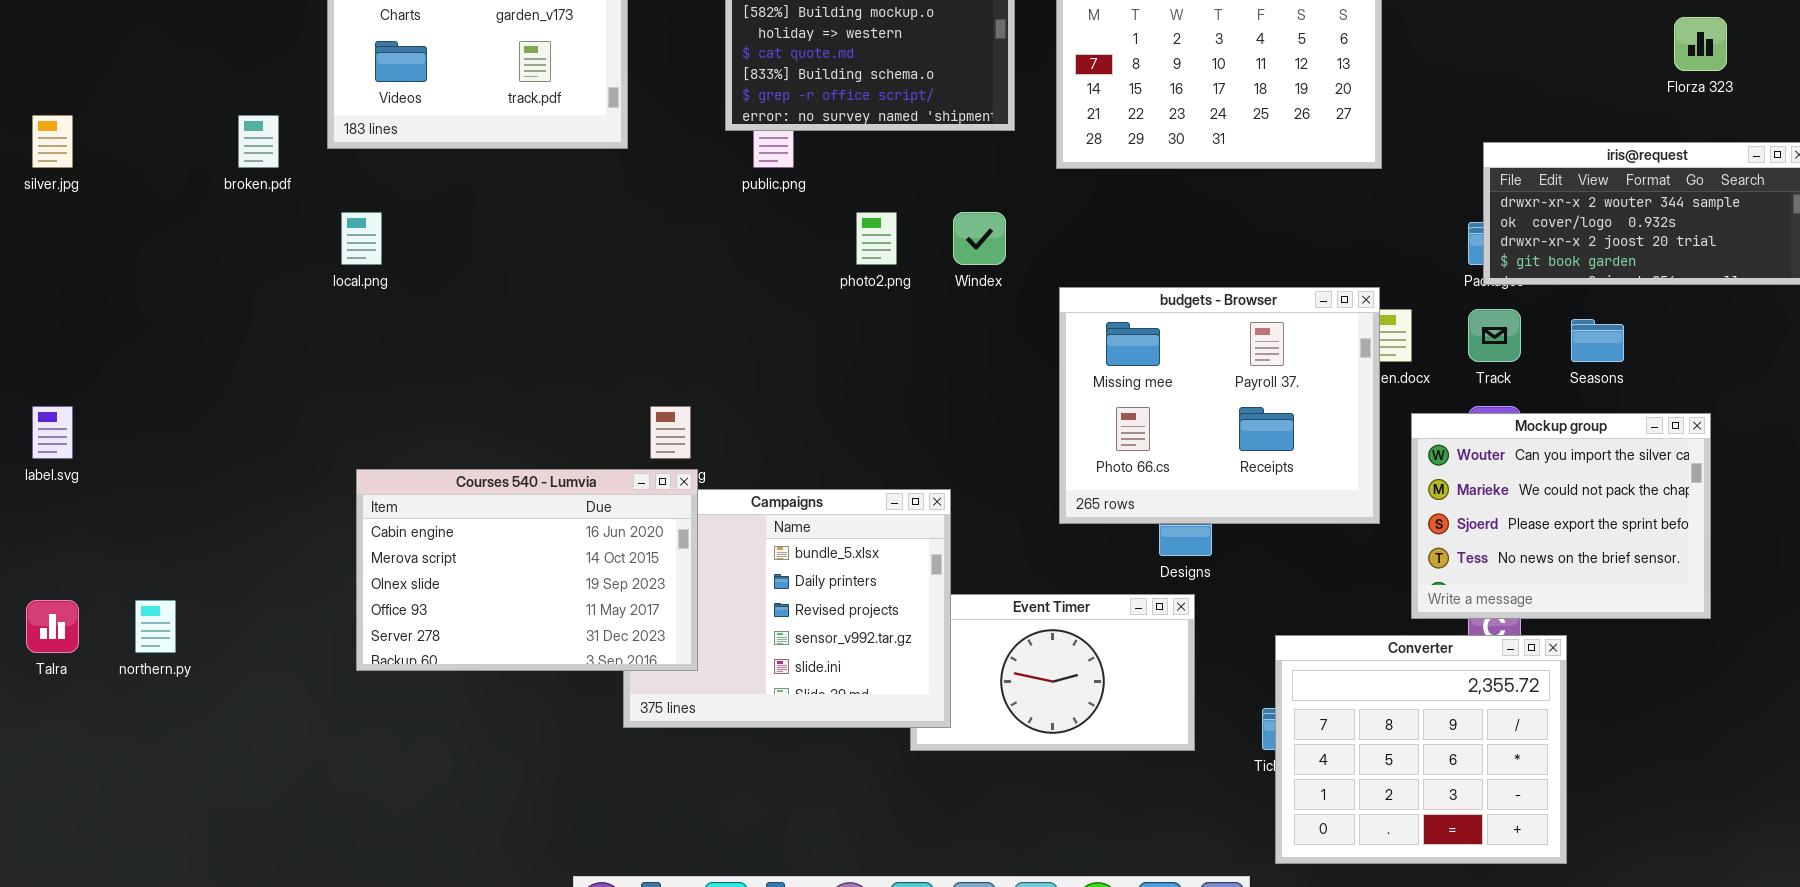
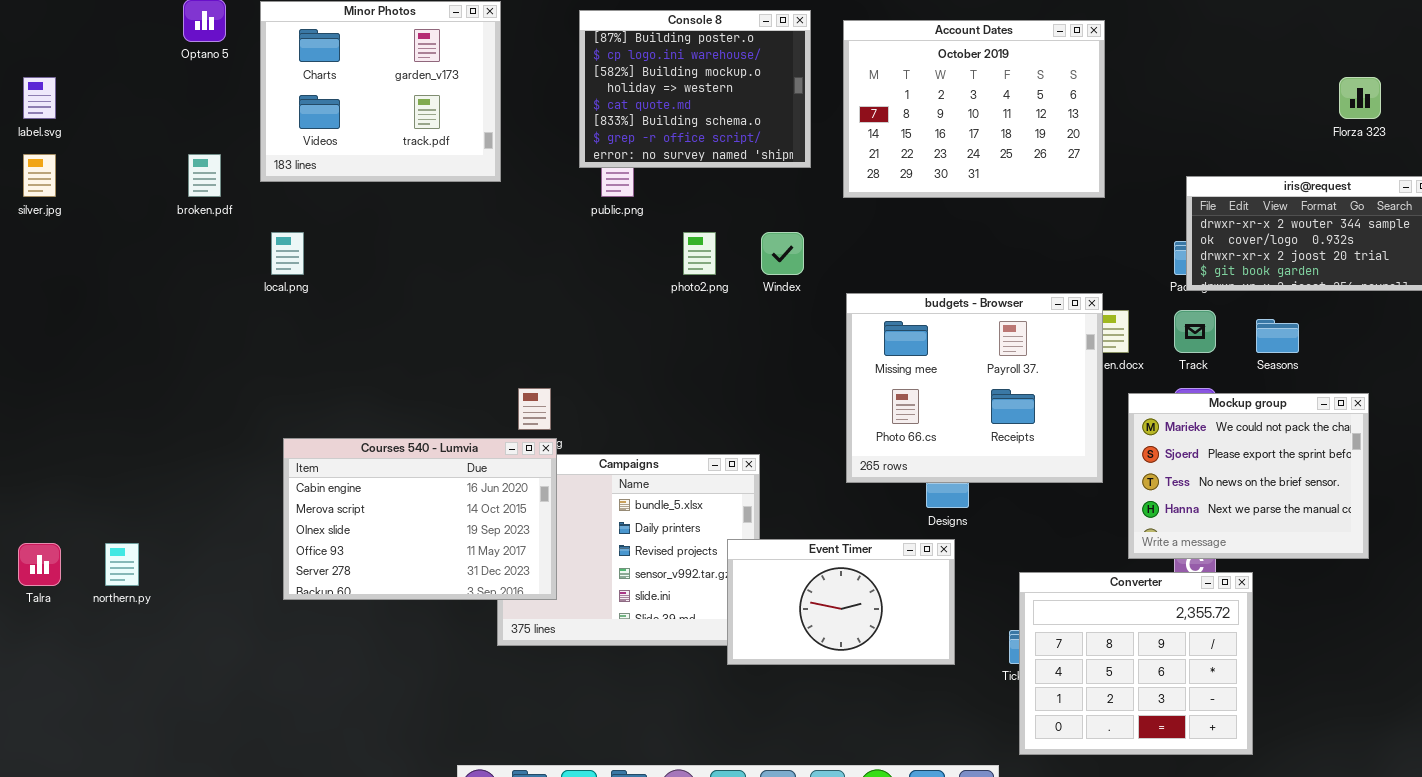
label.svg: [32,406,73,459] -> [23,77,56,119], moved
Mockup group: [1411,413,1711,619] -> [1128,393,1369,559], scrolled down 1 row
Event Timer: [910,594,1195,751] -> [727,539,955,665], raised

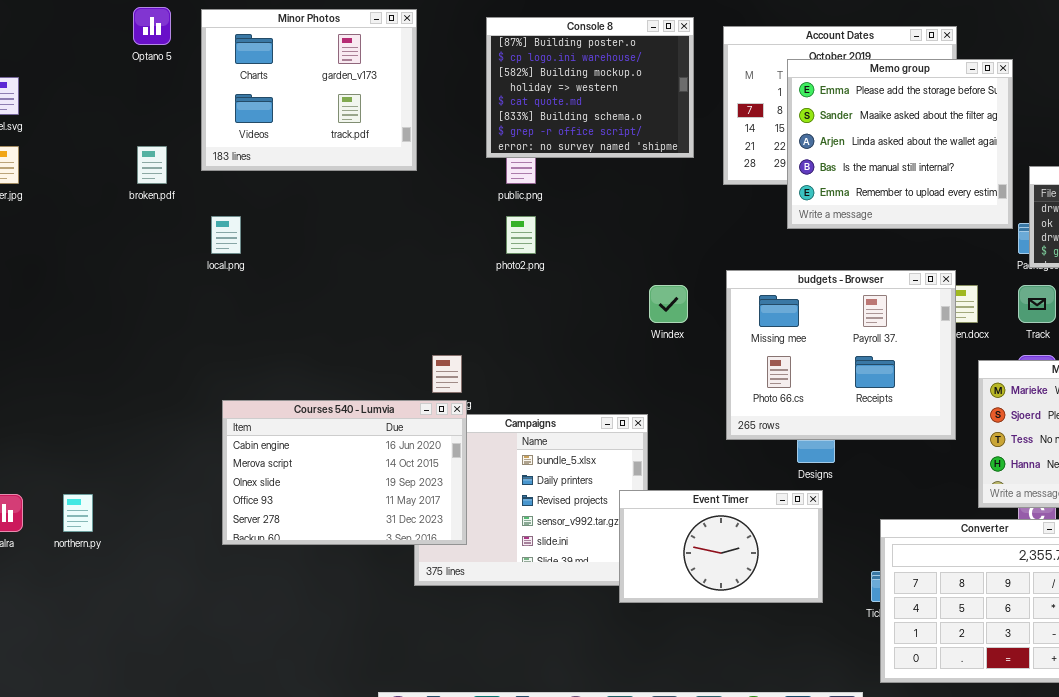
Memo group: none -> [787,59,1013,229], opened
photo2.png: [683,232,716,275] -> [506,216,536,254], moved
Windex: [761,232,804,275] -> [649,285,688,323], moved

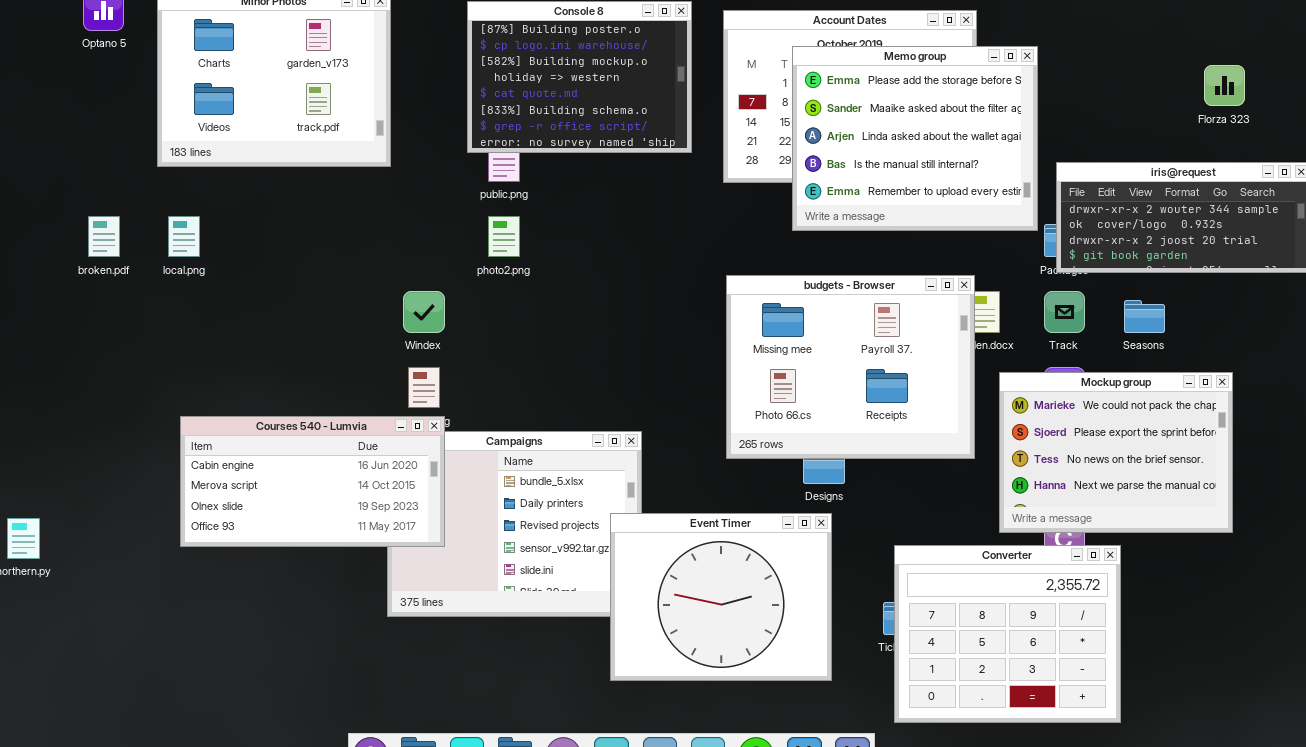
broken.pdf: [137,146,167,184] -> [88,216,120,257], moved
Windex: [649,285,688,323] -> [403,291,445,333], moved
Courses 540 - Lumvia: [222,400,467,545] -> [180,416,445,547], resized
Event Timer: [619,490,823,603] -> [610,513,832,681], resized

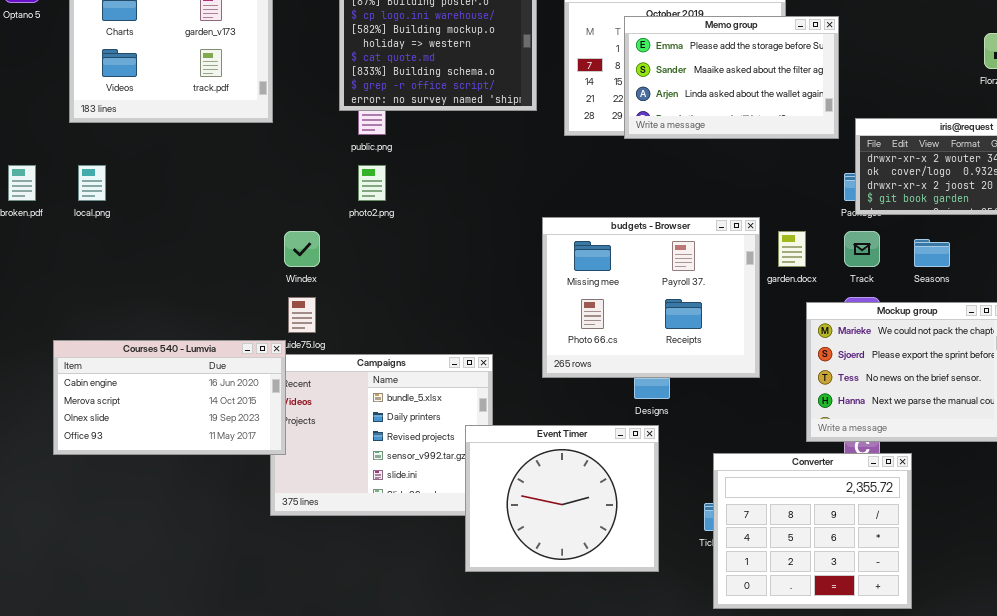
Memo group: [792,46,1038,231] -> [624,16,839,139], resized
budgets - Browser: [726,275,975,459] -> [542,217,760,378], moved
Courses 540 - Lumvia: [180,416,445,547] -> [53,340,286,455], moved

